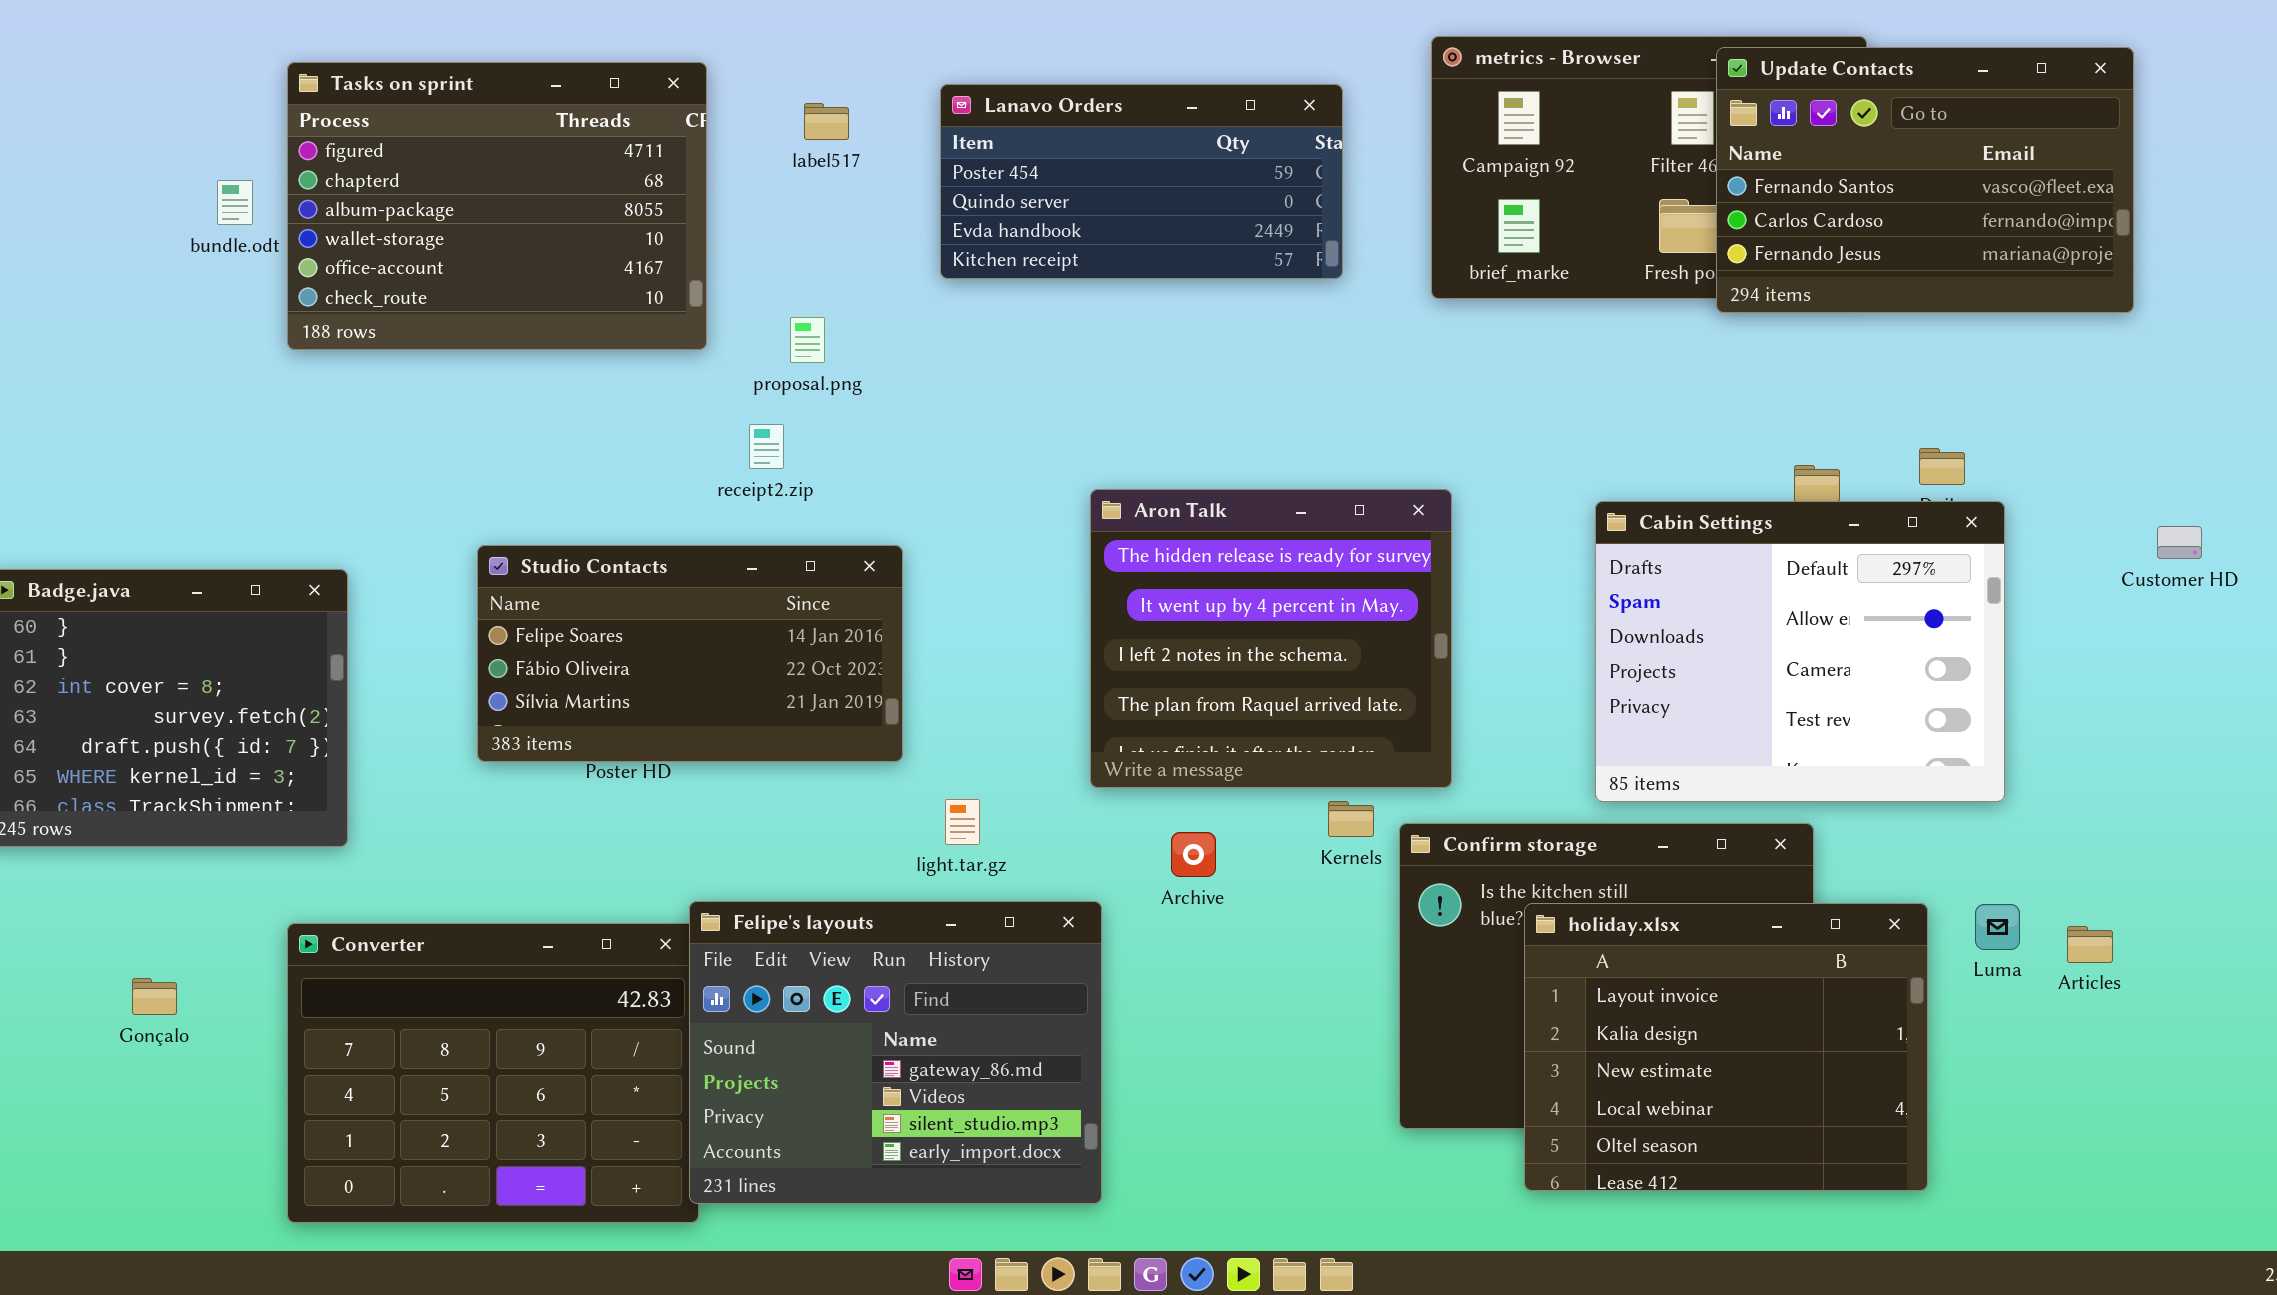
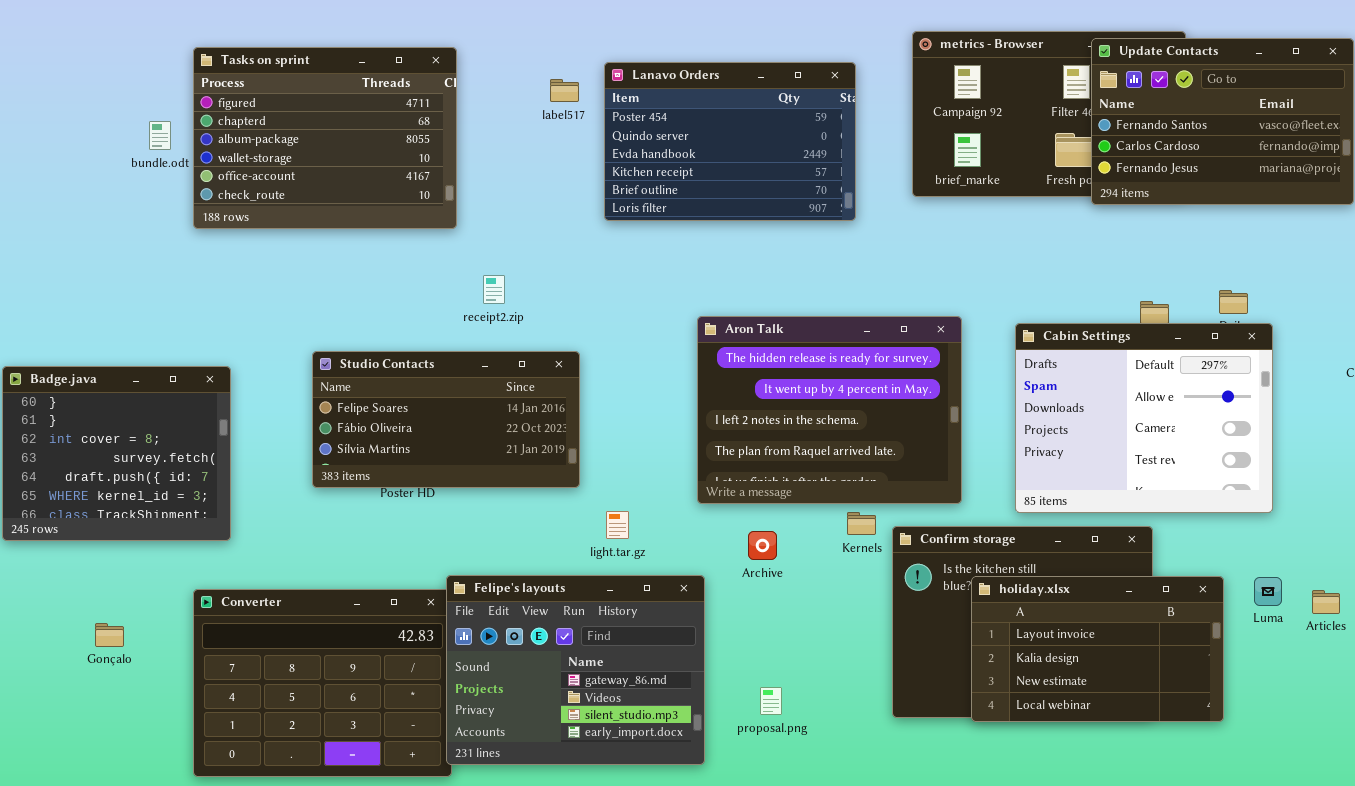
Lanavo Orders: [940,84,1343,279] -> [604,62,856,221], resized
label517: [804,103,849,140] -> [550,79,579,102], moved
proposal.png: [790,317,825,363] -> [760,687,782,715], moved
Aron Talk: [1090,489,1452,788] -> [697,316,962,504], resized
holiday.xlsx: [1524,903,1928,1191] -> [971,576,1224,722], resized

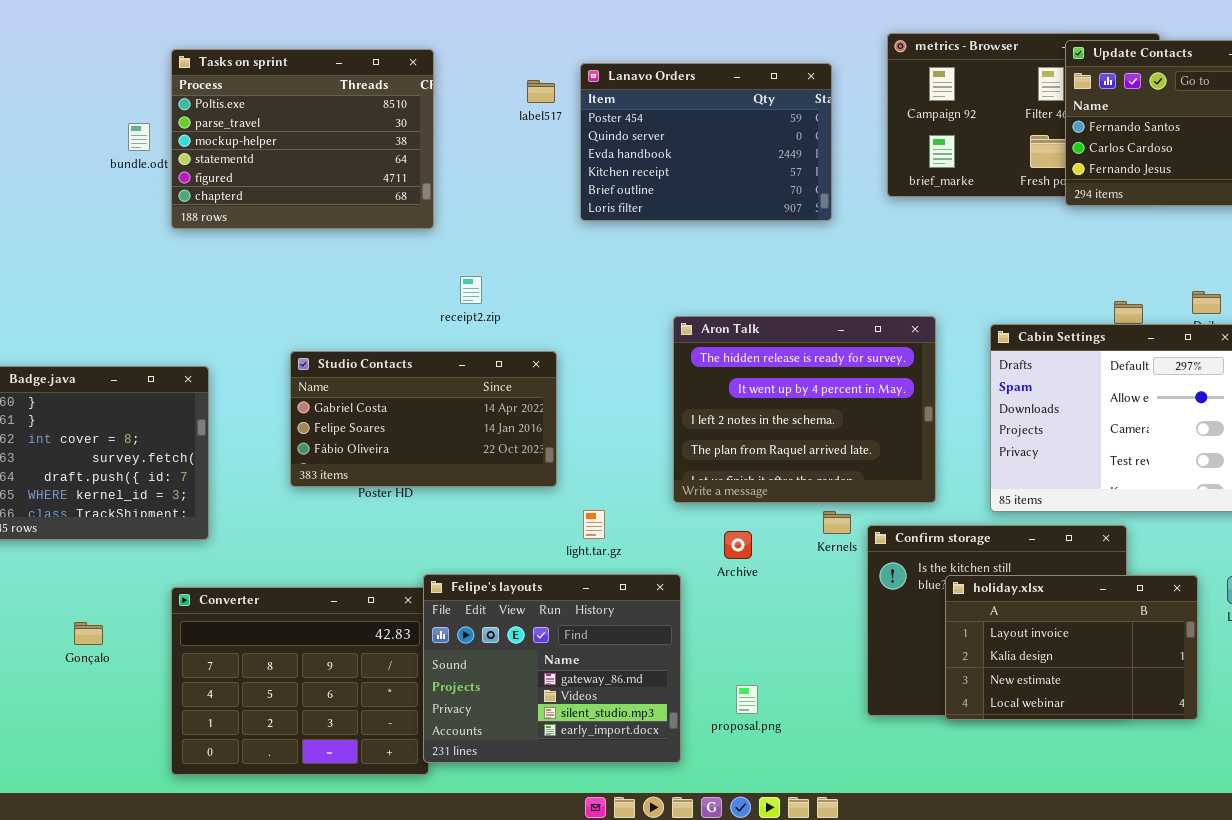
Tasks on sprint: [193,47,457,229] -> [171,49,434,229], scrolled up 4 rows
Studio Contacts: [312,351,580,488] -> [290,351,557,487], scrolled up 1 row

